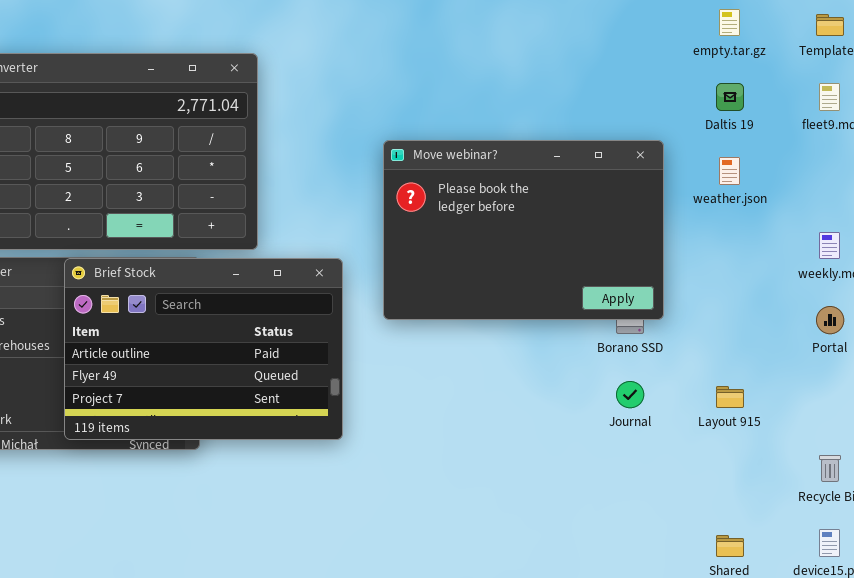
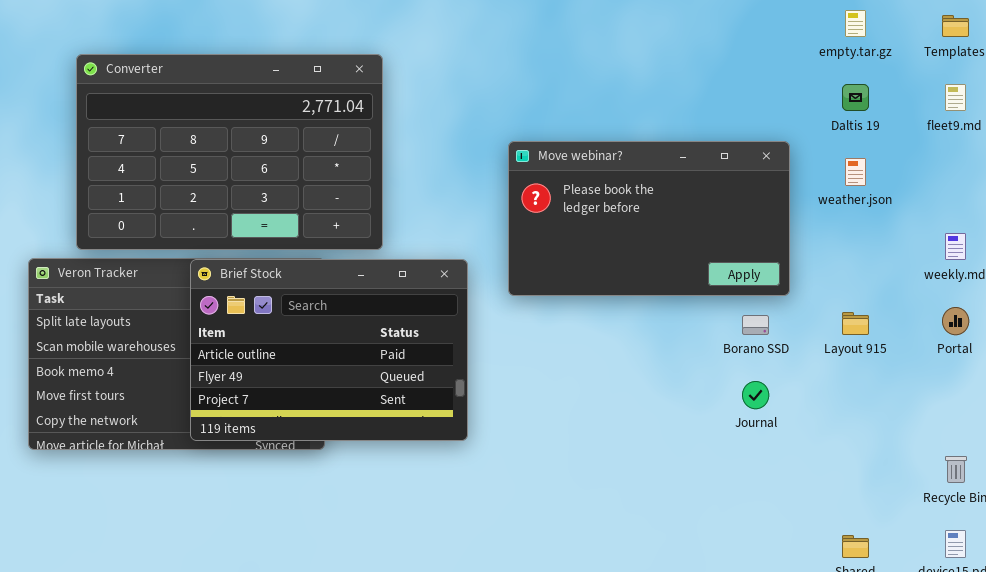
Move webinar?: [383,140,664,320] -> [508,141,790,296], resized
Layout 915: [716,386,744,408] -> [842,312,869,335], moved

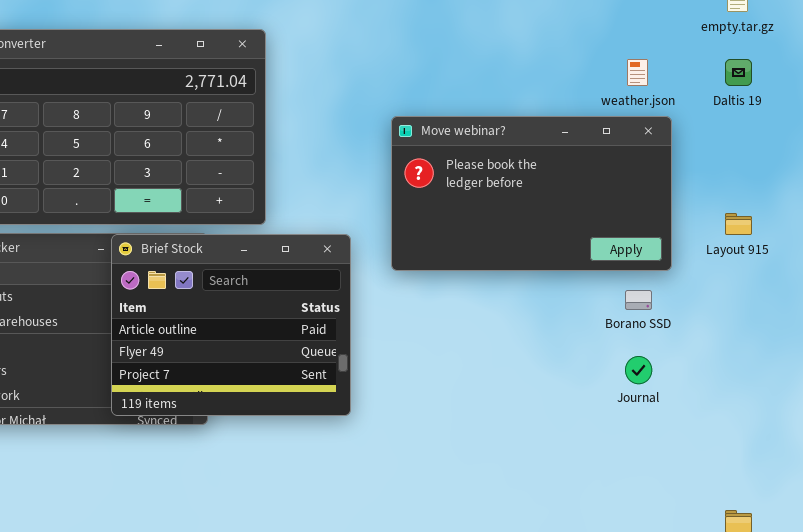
weather.json: [845,158,866,186] -> [627,59,648,86], moved
Brief Stock: [190,259,468,441] -> [111,234,351,416], resized
Layout 915: [842,312,869,335] -> [725,213,752,235], moved

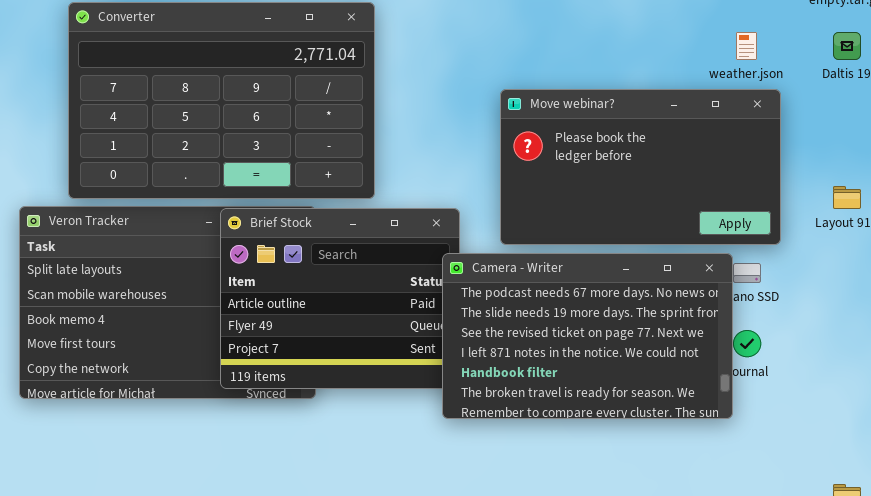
Camera - Writer: none -> [442,253,733,419], opened

